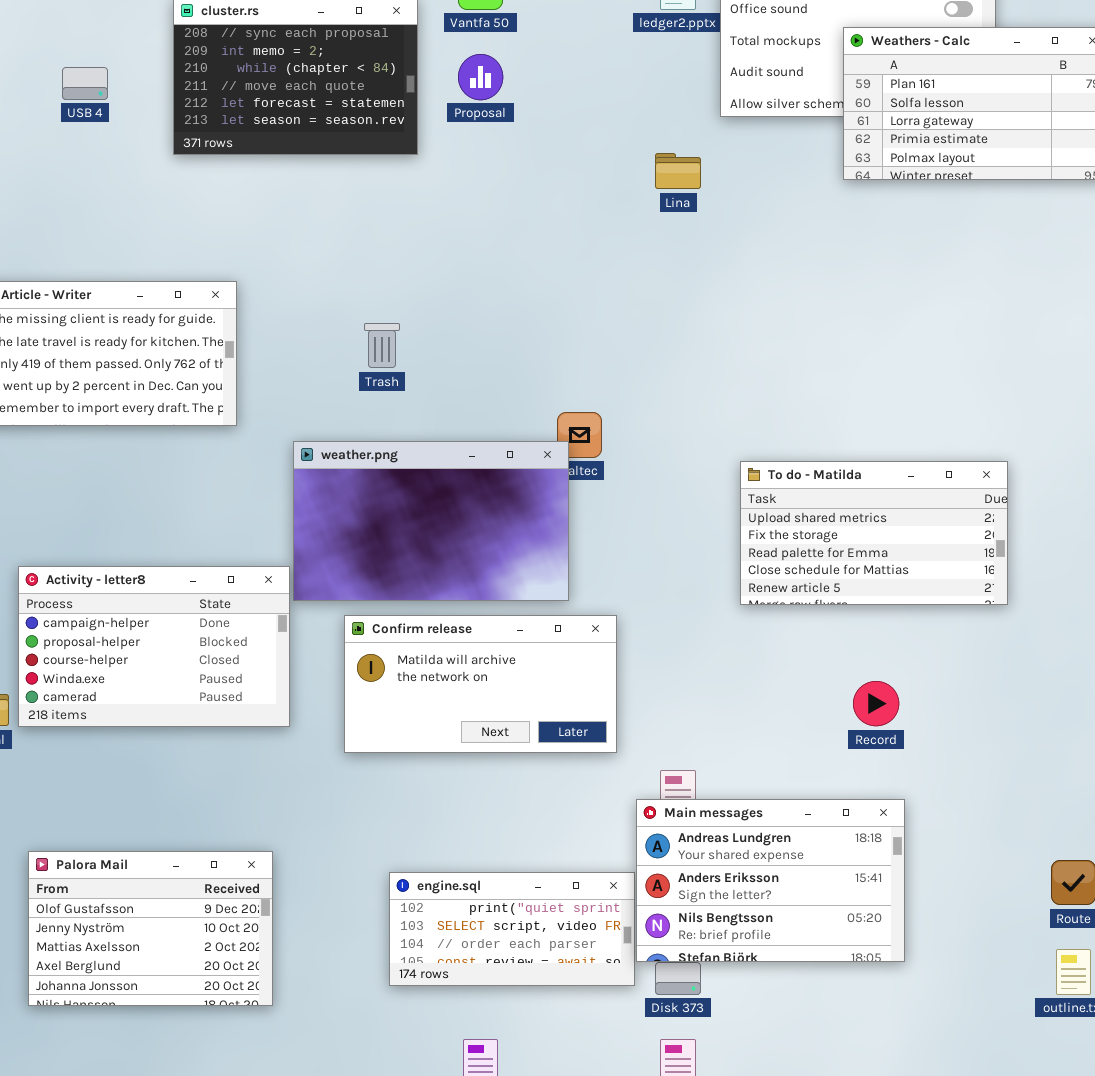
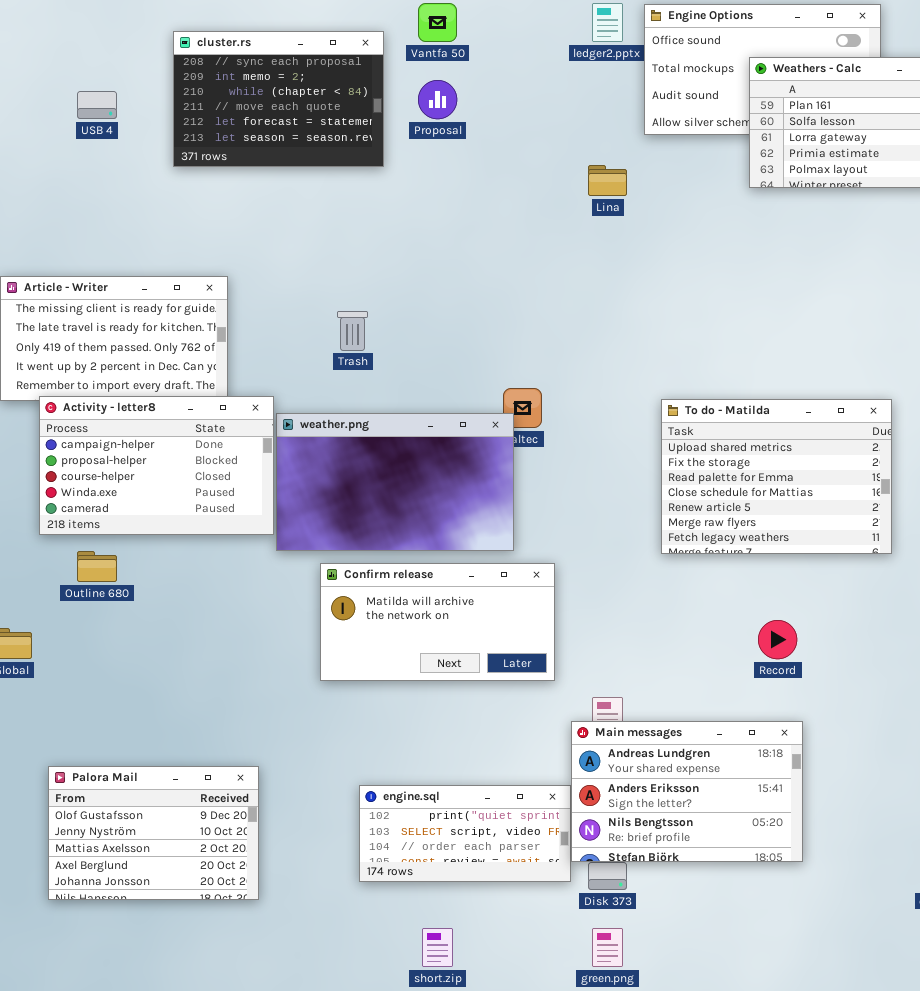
To do - Matilda: [740,461,1008,605] -> [661,399,892,554], resized
Activity - letter8: [18,566,290,727] -> [39,396,274,535], moved

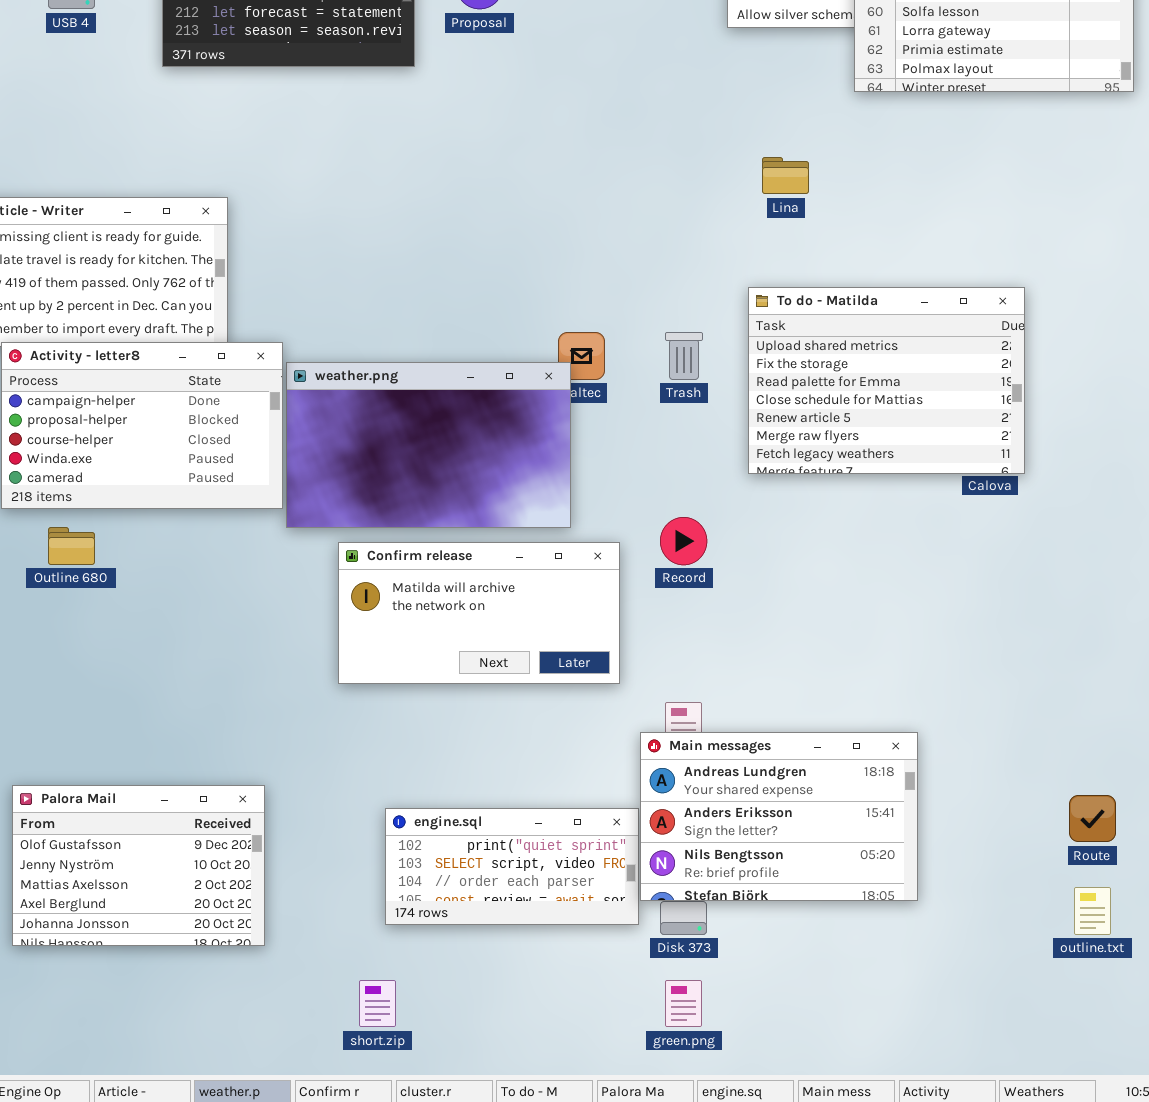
Lina: [588,165,627,196] -> [762,157,809,194], moved
Trash: [337,311,368,351] -> [665,332,703,380], moved
To do - Matilda: [661,399,892,554] -> [748,287,1025,474], moved
Record: [758,620,797,659] -> [660,517,707,565], moved
short.zip: [422,928,453,967] -> [359,980,396,1027], moved

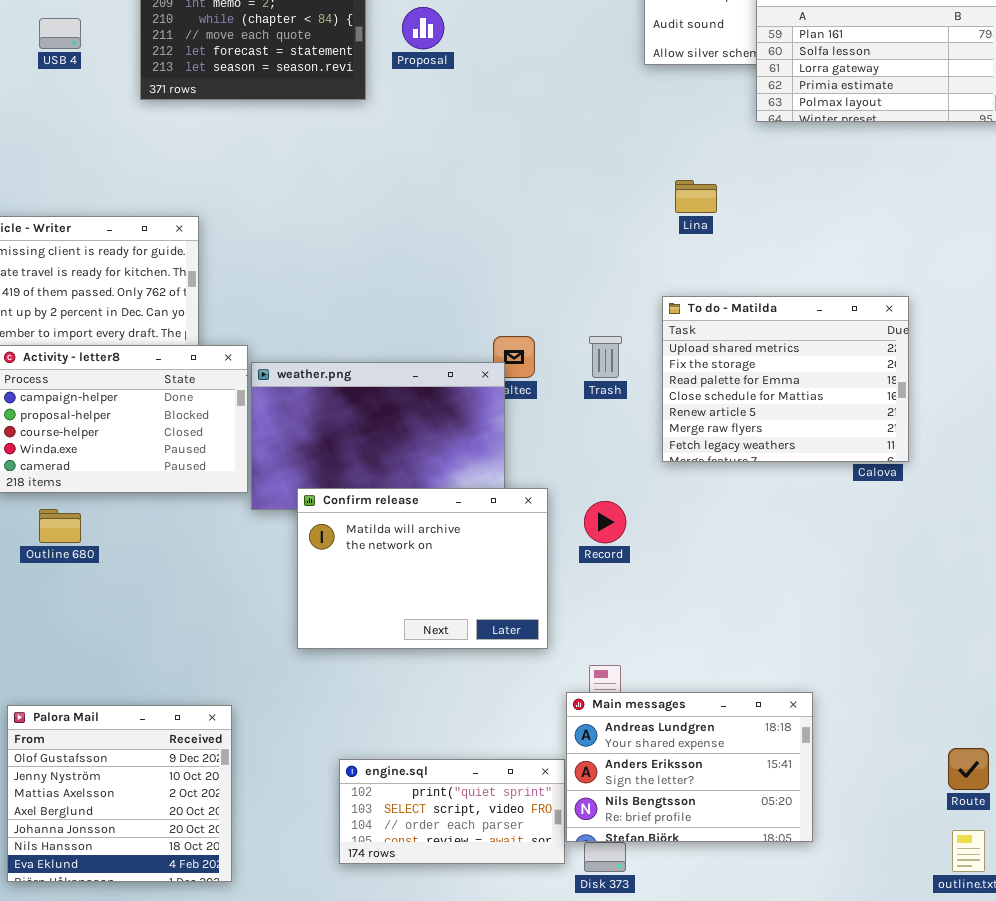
Confirm release: [338,542,620,684] -> [297,488,548,649], resized
Palora Mail: [12,785,265,946] -> [7,705,232,882], resized

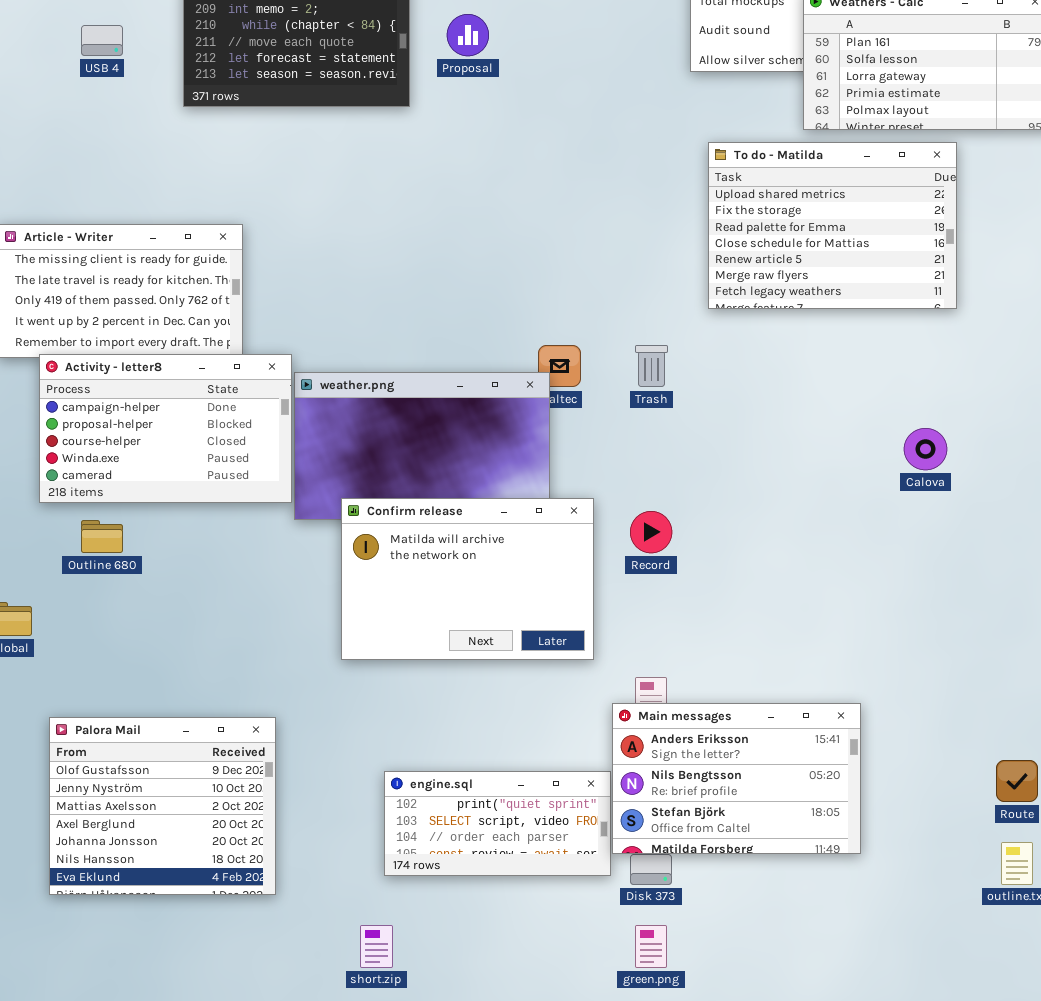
To do - Matilda: [662,296,909,462] -> [708,142,957,309], moved
Main messages: [566,692,813,842] -> [612,703,861,854], scrolled down 1 row

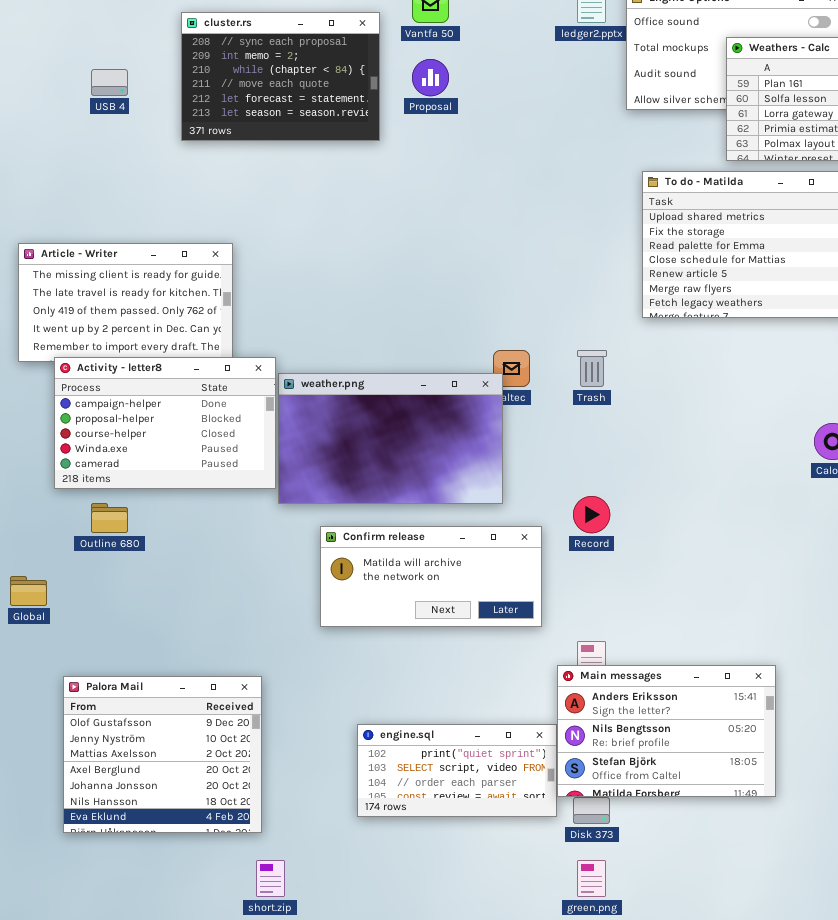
Confirm release: [341,498,594,660] -> [320,526,542,627], resized
short.zip: [360,925,393,968] -> [256,860,285,897], moved

